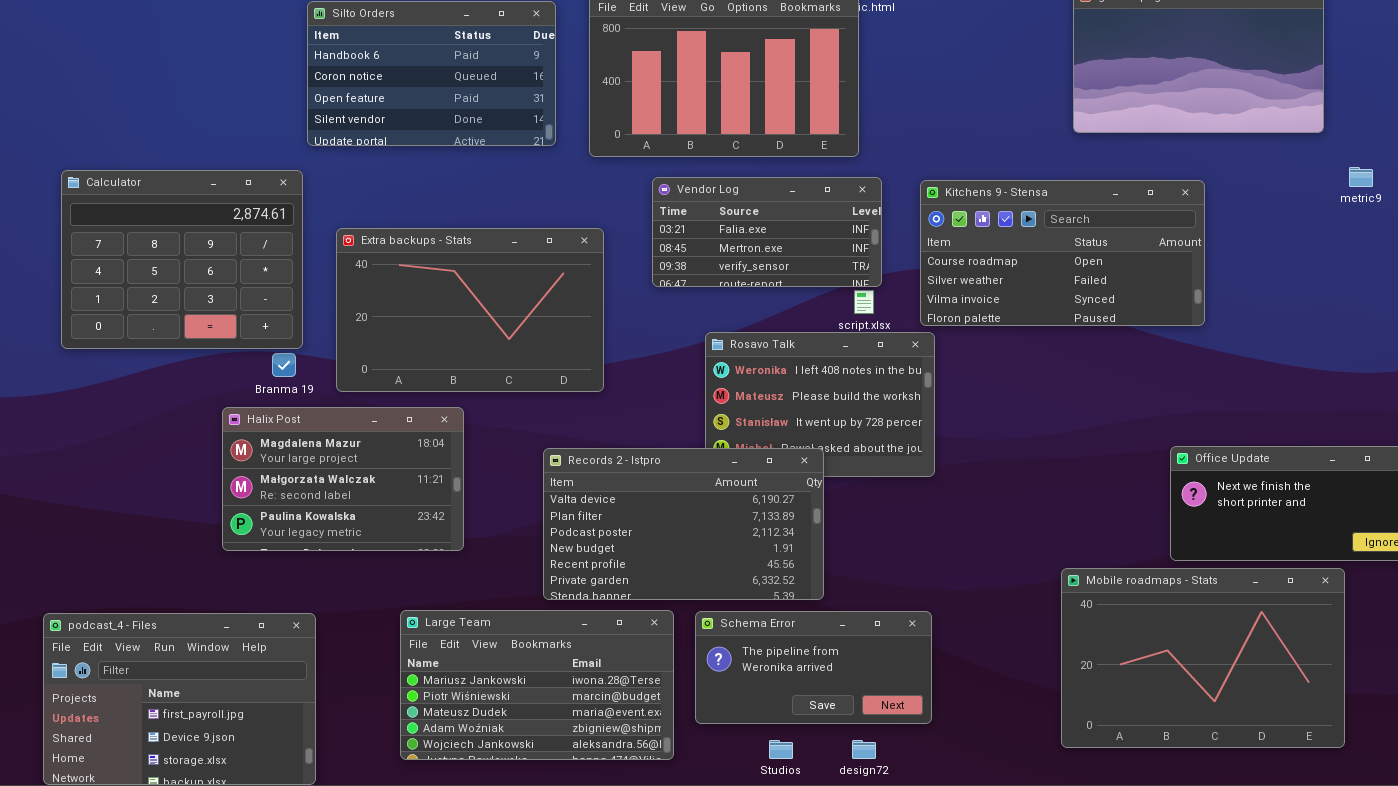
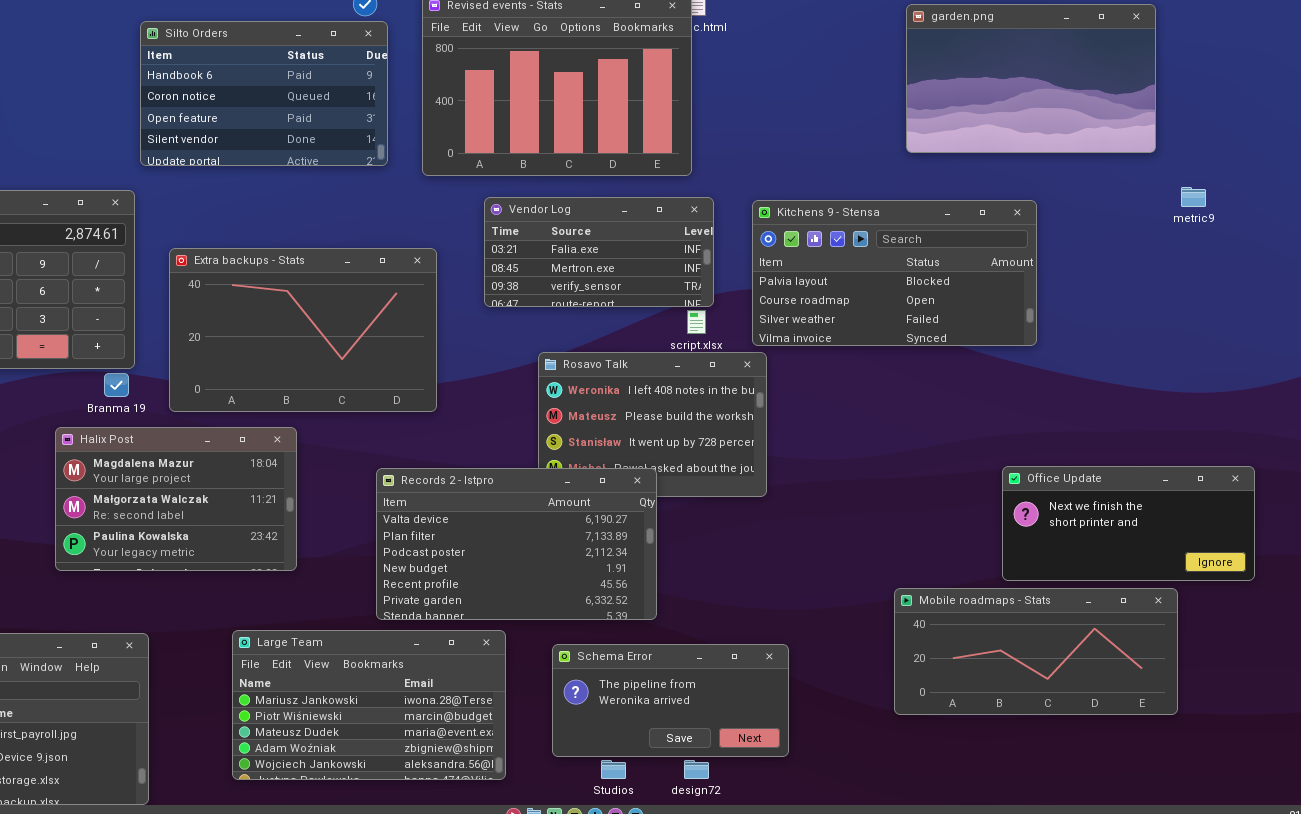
Kitchens 9 - Stensa: [920,180,1205,326] -> [752,200,1037,346], scrolled up 1 row
Mobile roadmaps - Stats: [1061,568,1345,748] -> [894,588,1178,715], resized
Schema Error: [695,611,932,724] -> [552,644,789,757], moved

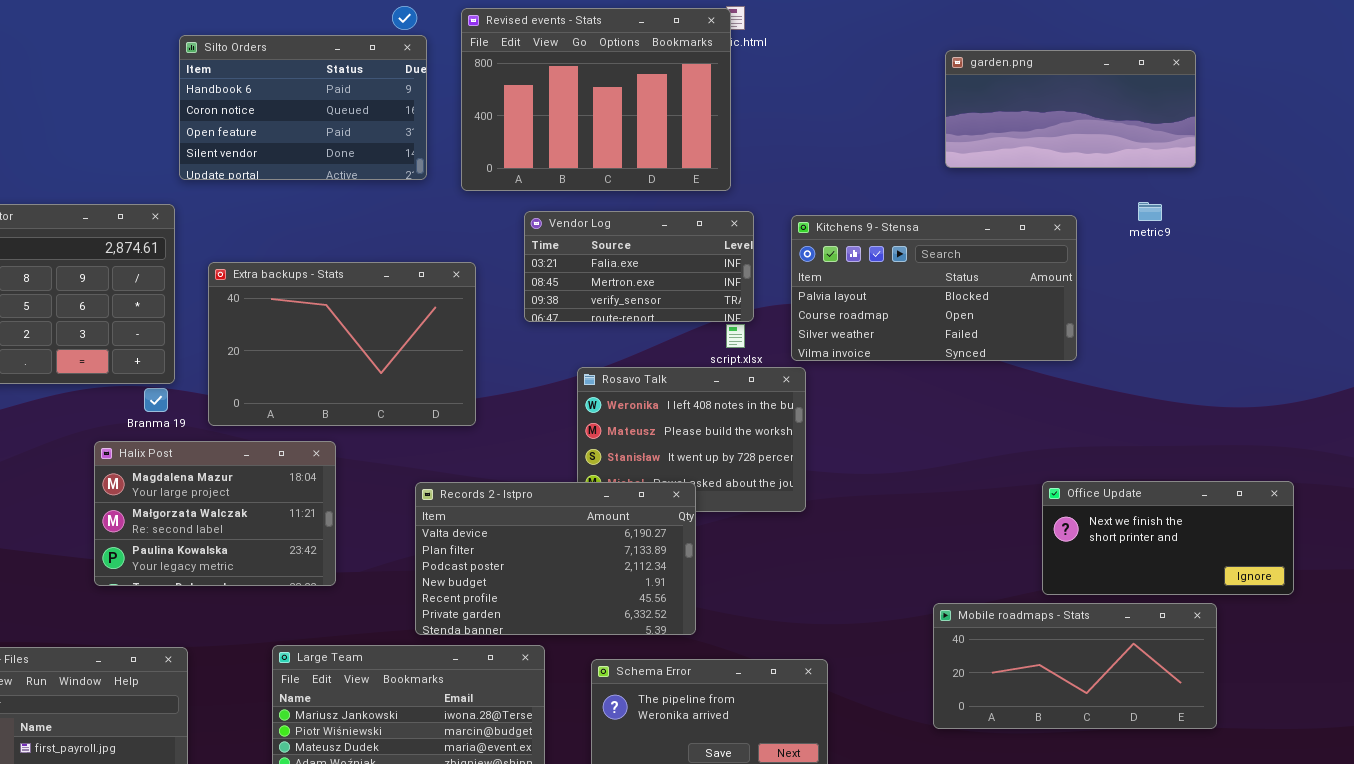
garden.png: [906,4,1156,153] -> [945,50,1196,168], resized
metric9: [1181,187,1206,207] -> [1138,202,1162,221], moved

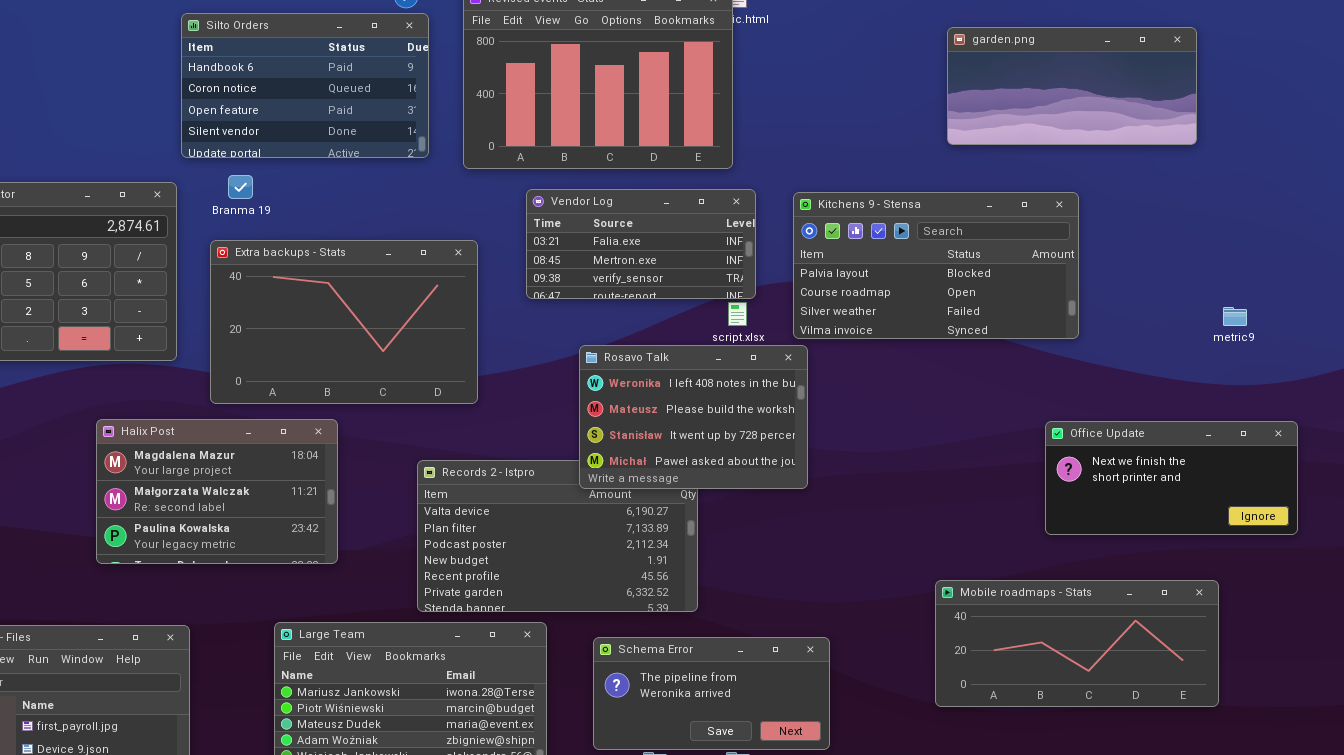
metric9: [1138,202,1162,221] -> [1223,307,1247,326], moved
Rosavo Talk: [577,367,806,512] -> [579,345,808,489], raised
Branma 19: [144,388,168,412] -> [228,175,253,199], moved
Office Update: [1042,481,1294,595] -> [1045,421,1298,535], moved

